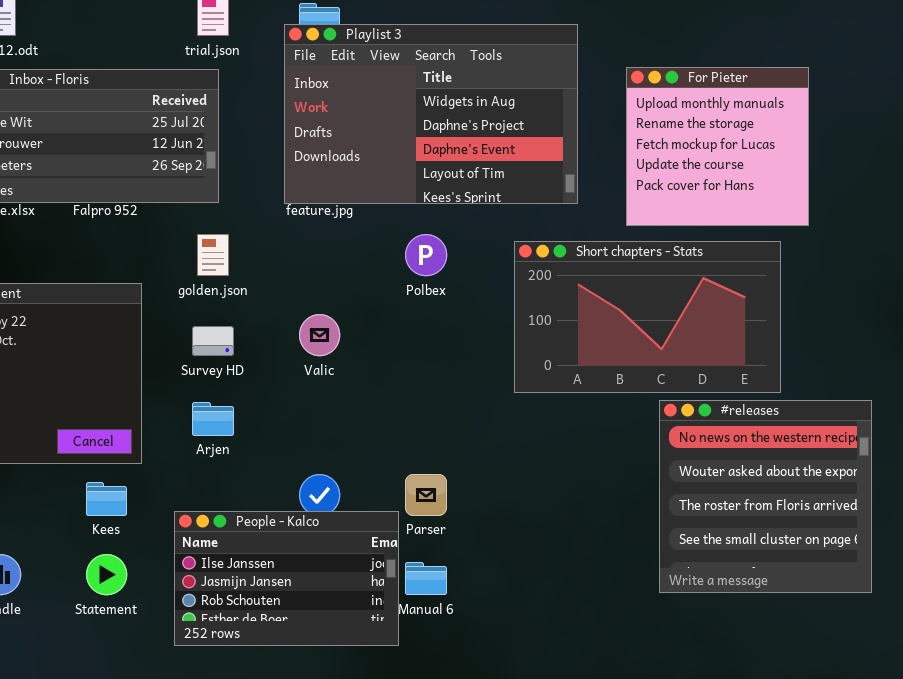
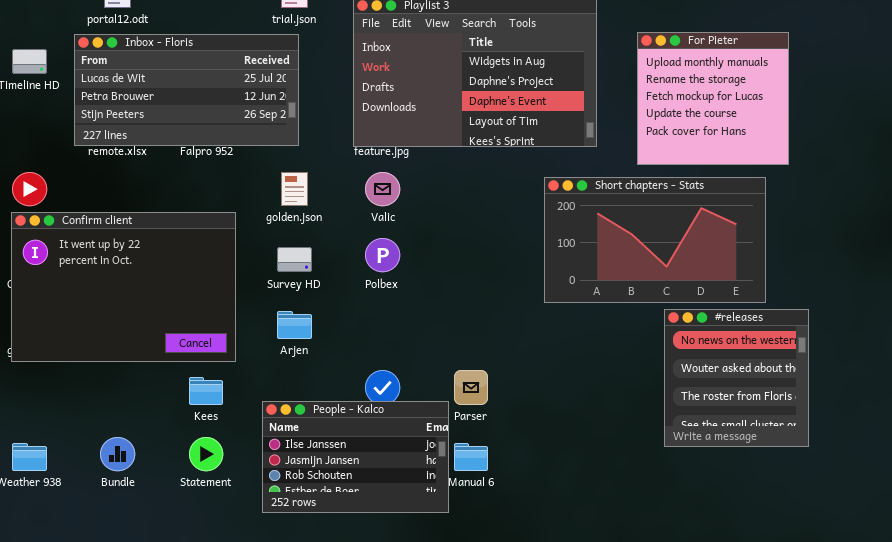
Polbex: [405,234,447,276] -> [365,238,400,272], moved
Valic: [299,314,340,356] -> [365,172,400,206], moved
#releases: [659,400,872,593] -> [664,309,809,447], resized

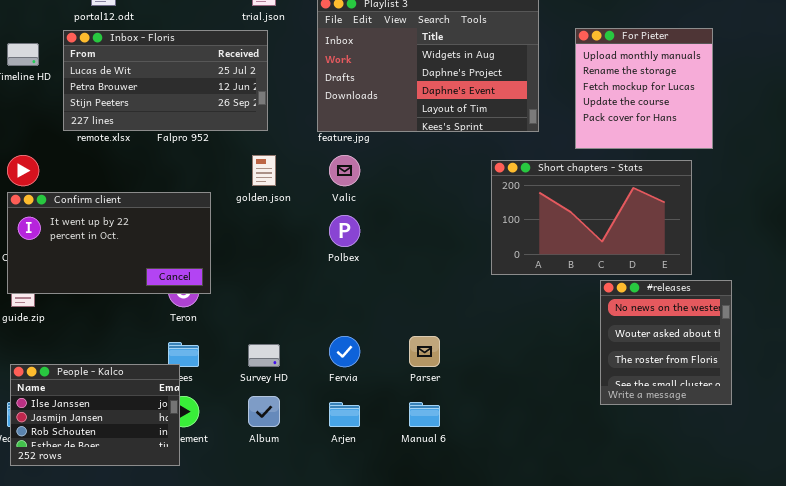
Confirm client: [11,212,236,362] -> [7,192,211,294], resized
Survey HD: [277,247,312,272] -> [248,344,280,367], moved
Arjen: [277,311,312,339] -> [329,402,360,427], moved
People - Kalco: [262,401,449,513] -> [10,364,180,466], moved

